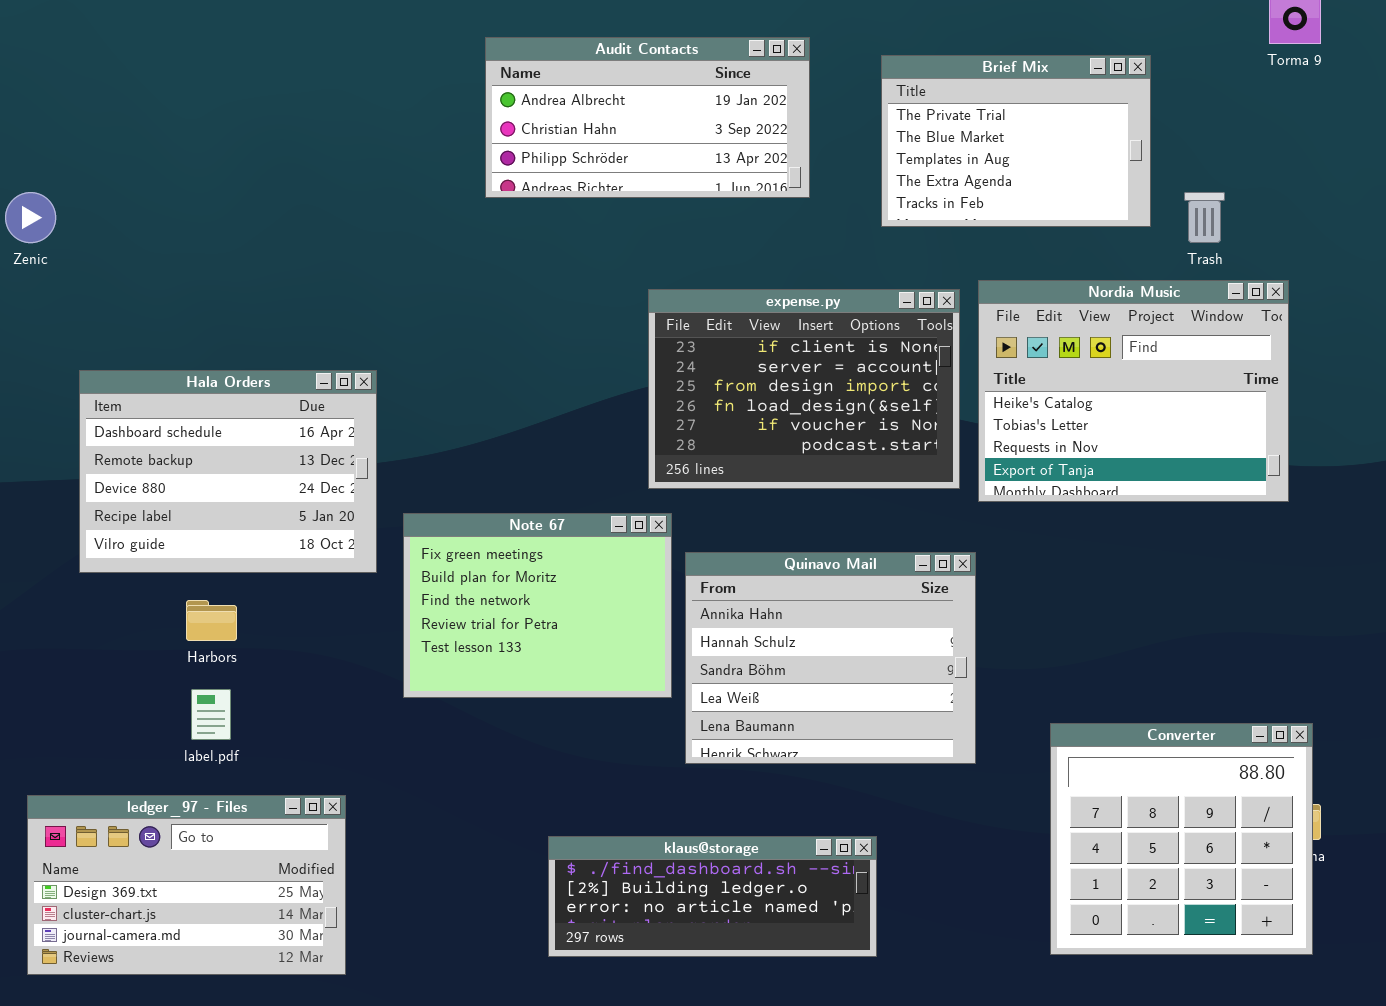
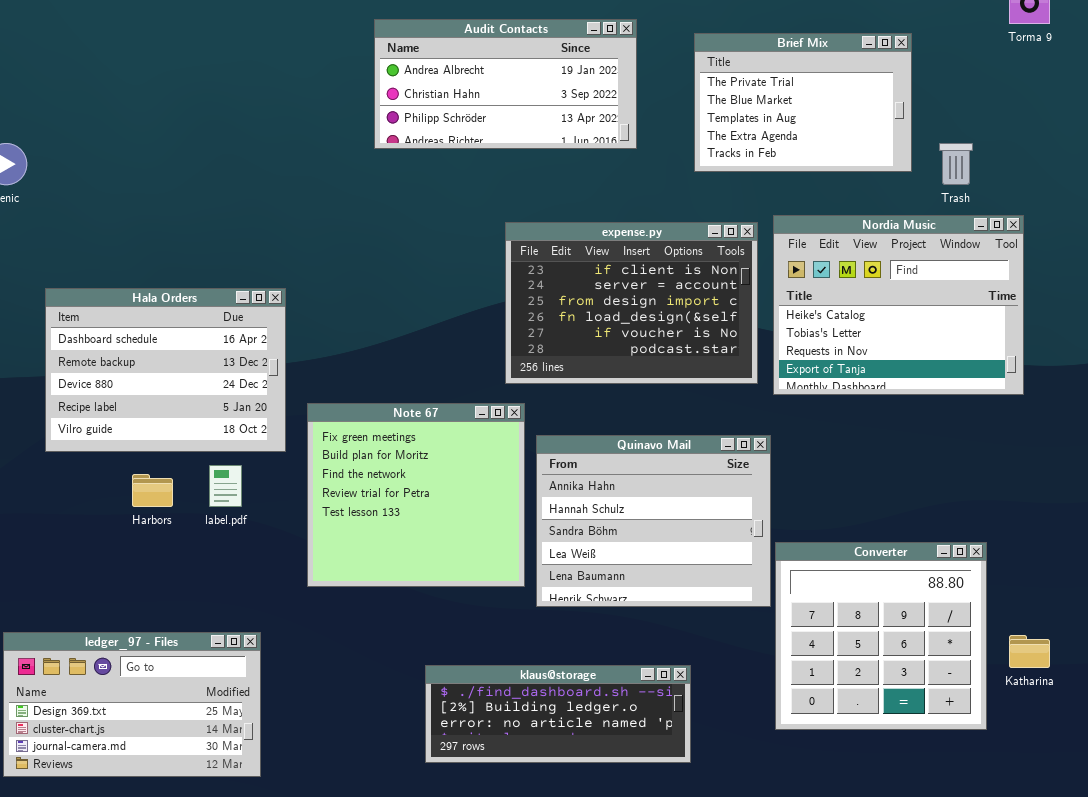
Note 67: [403,513,672,698] -> [307,403,525,587], resized
label.pdf: [191,689,231,740] -> [209,465,242,507], moved
Converter: [1050,723,1313,955] -> [775,542,987,730], moved

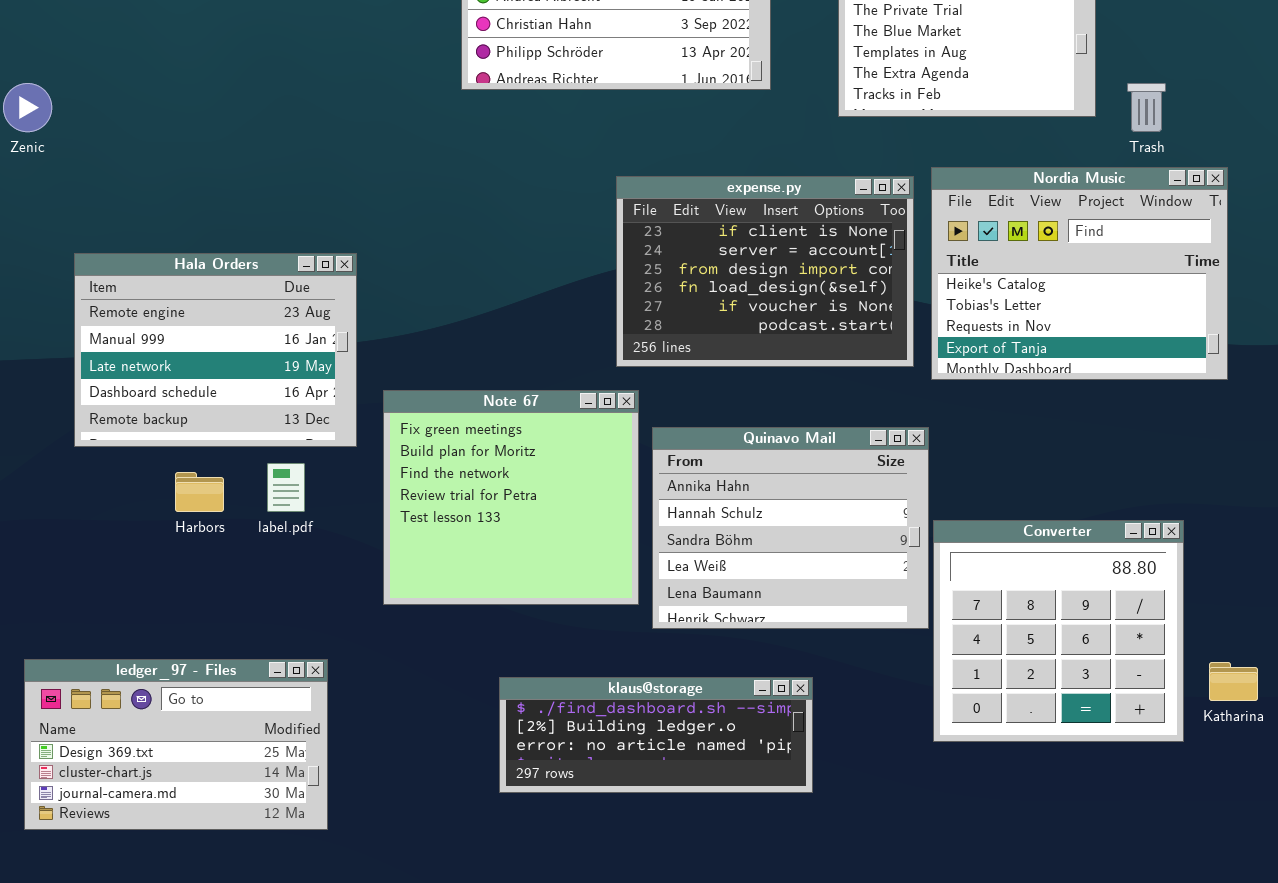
Hala Orders: [45,288,286,452] -> [74,253,357,447], scrolled up 3 rows
Converter: [775,542,987,730] -> [933,520,1184,742], moved
klaus@storage: [425,665,691,763] -> [499,677,813,793], moved

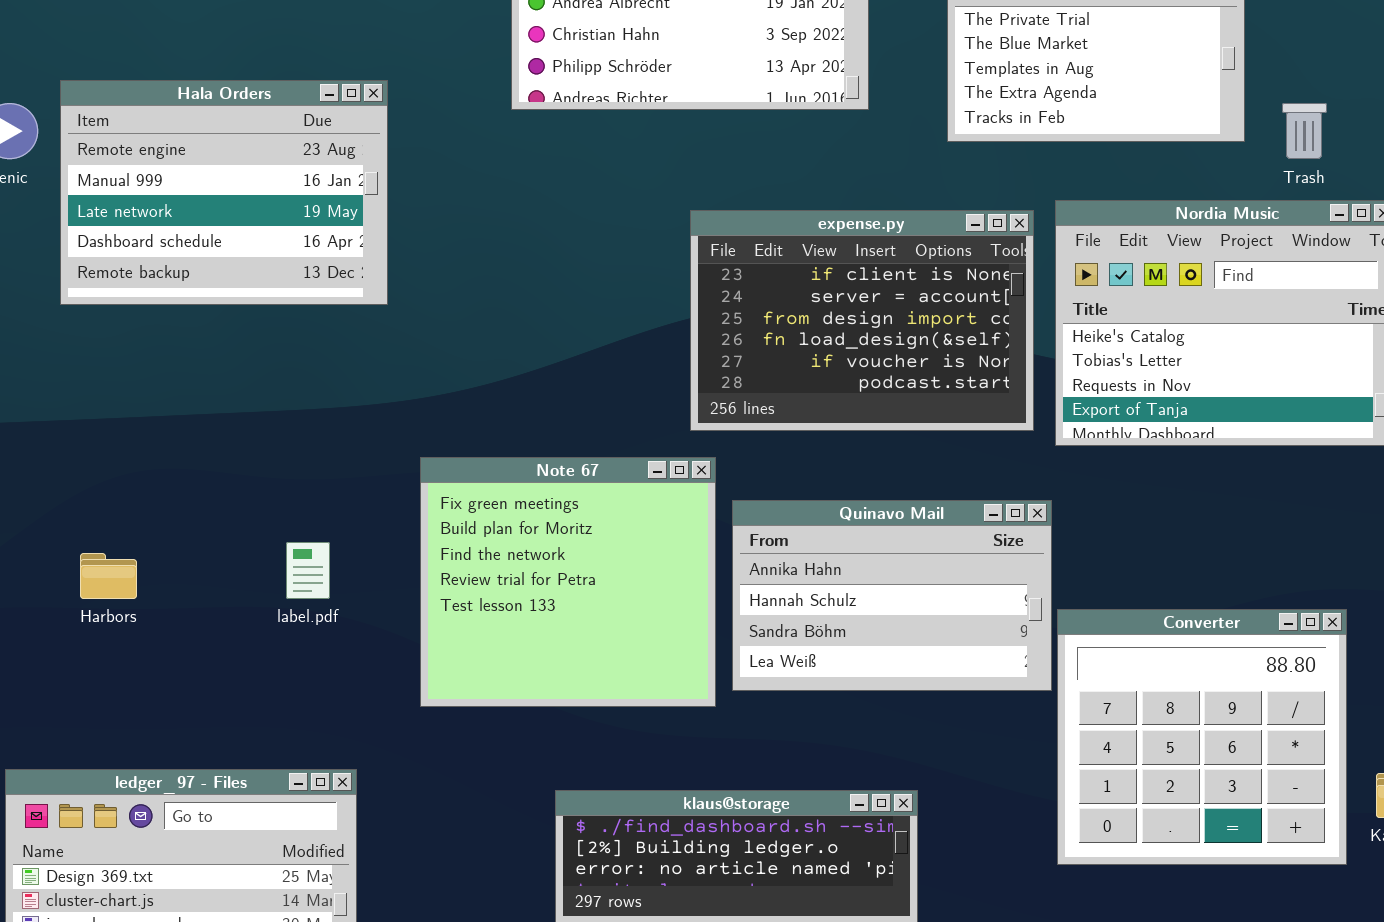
Hala Orders: [74,253,357,447] -> [60,80,388,305], moved
Quinavo Mail: [652,427,929,629] -> [732,500,1052,691], resized
Harbors: [175,472,224,512] -> [80,553,137,599], moved

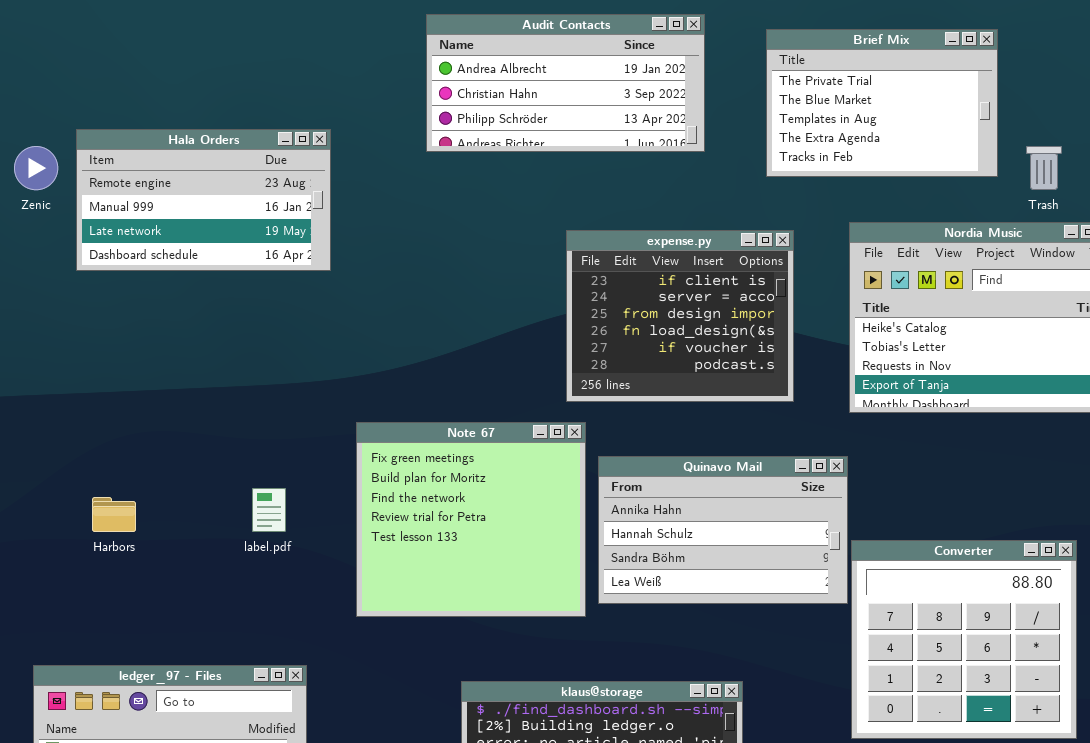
Hala Orders: [60,80,388,305] -> [76,129,331,271], resized
expense.py: [690,210,1034,431] -> [566,230,794,402], resized

